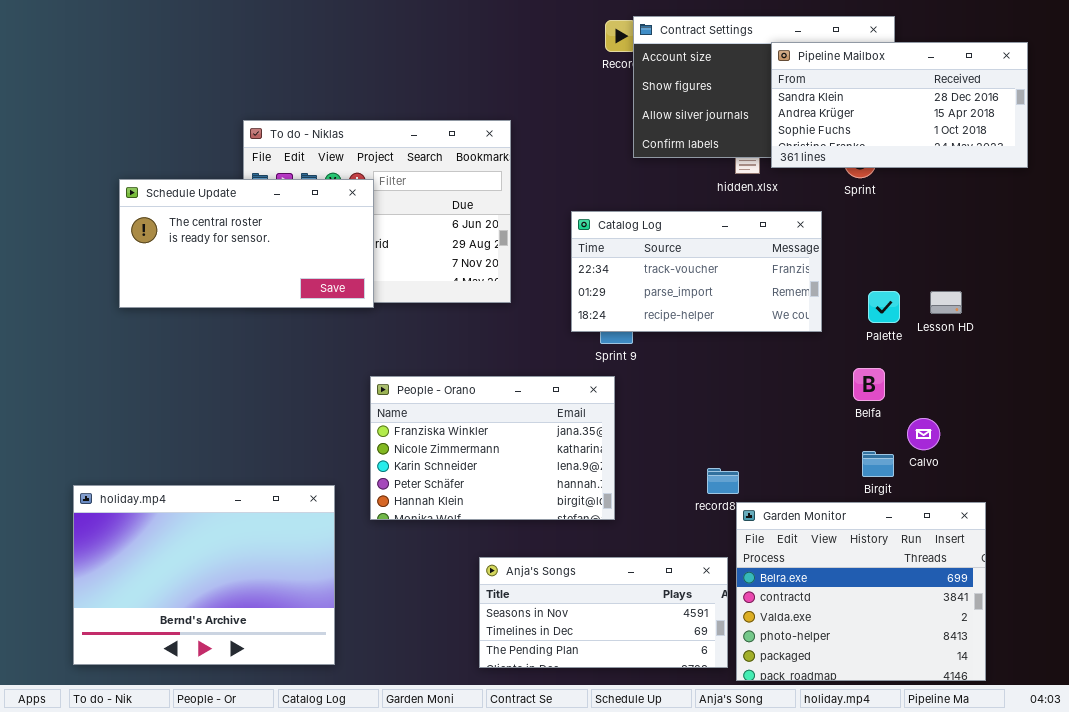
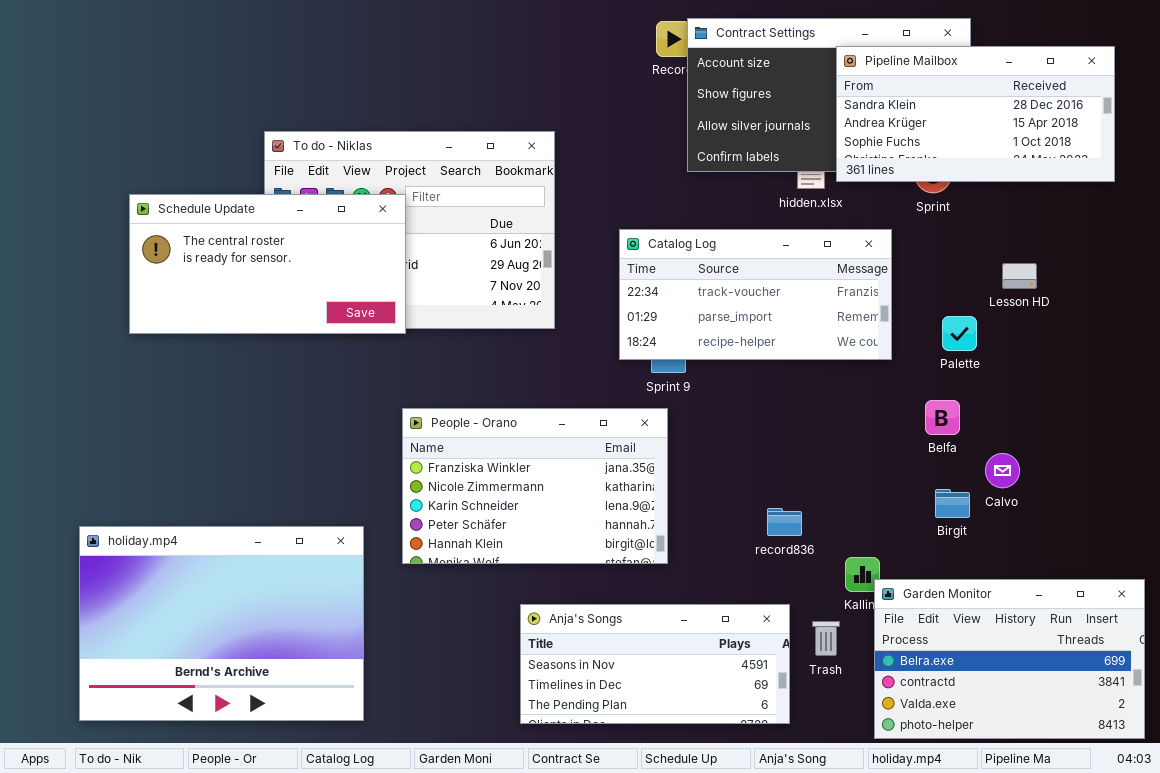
Lesson HD: [930,291,962,314] -> [1002,263,1037,289], moved
Garden Monitor: [736,502,986,681] -> [874,579,1145,739], moved, resized

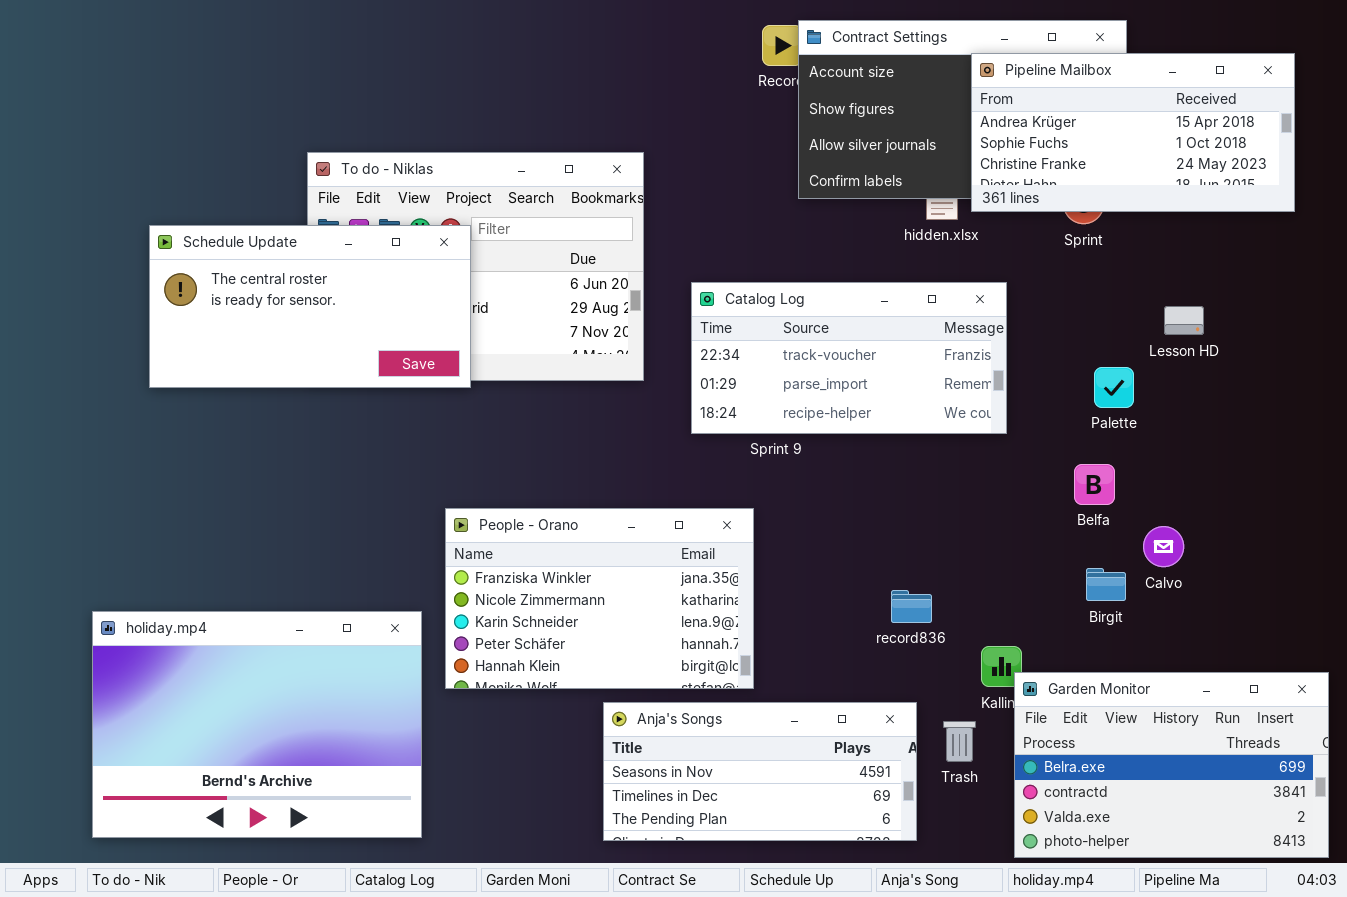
Pipeline Mailbox: [836,46,1115,182] -> [971,53,1295,212], scrolled down 1 row
Catalog Log: [619,229,892,360] -> [691,282,1007,434], moved
People - Orano: [402,408,668,564] -> [445,508,754,689], moved

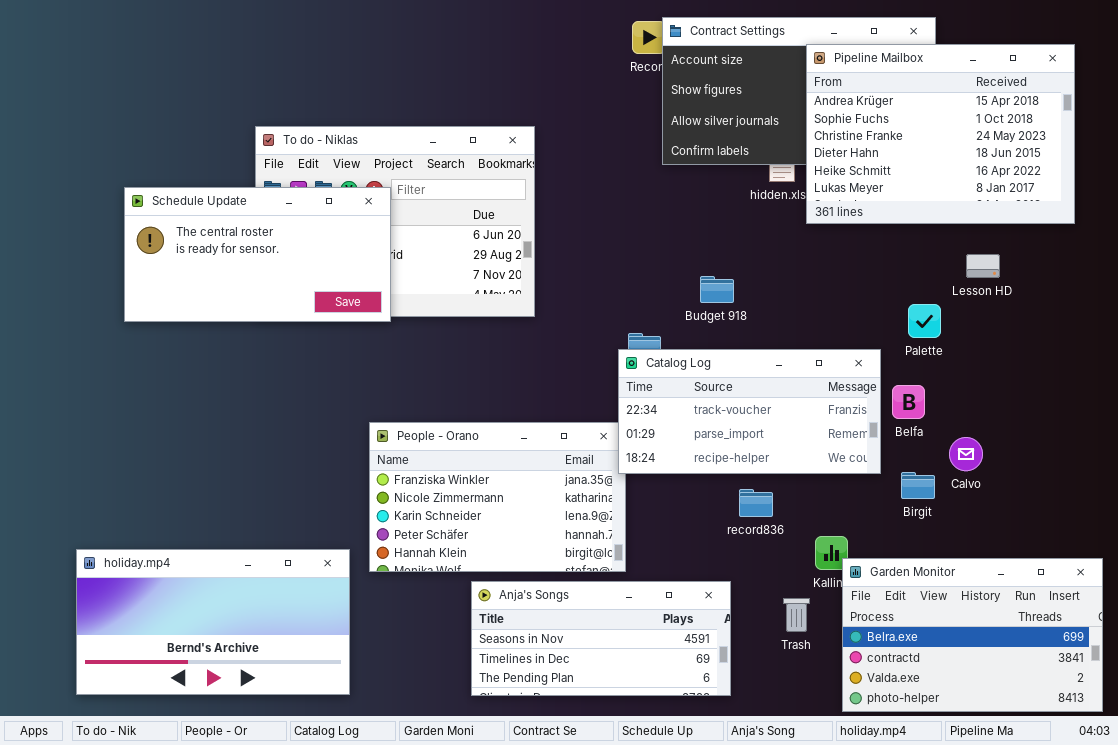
Pipeline Mailbox: [971,53,1295,212] -> [806,44,1075,224], resized
Catalog Log: [691,282,1007,434] -> [618,349,881,474], moved
holiday.mp4: [92,611,422,838] -> [76,549,350,695], resized
Anja's Songs: [603,702,917,841] -> [471,581,731,696], moved

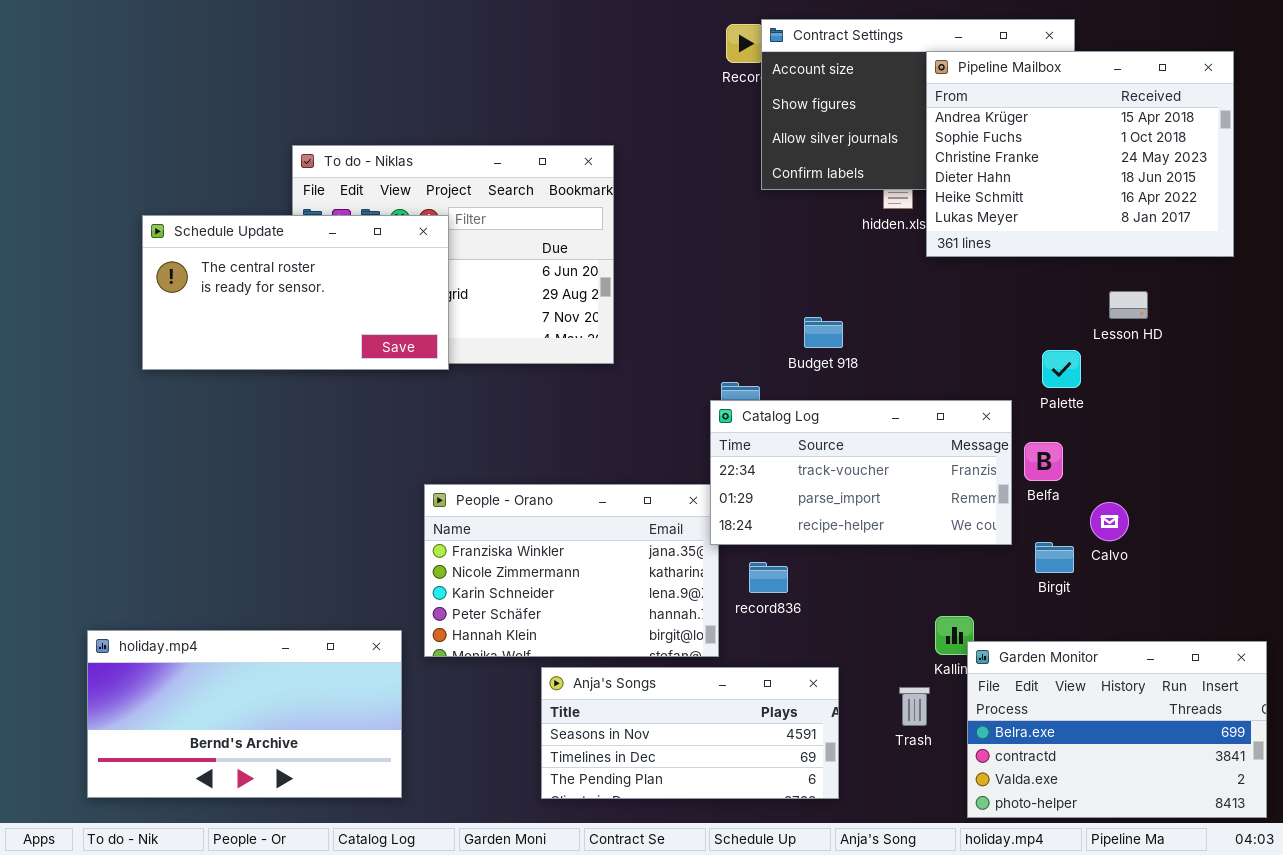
record836: [739,489,773,517] -> [749,562,788,593], moved

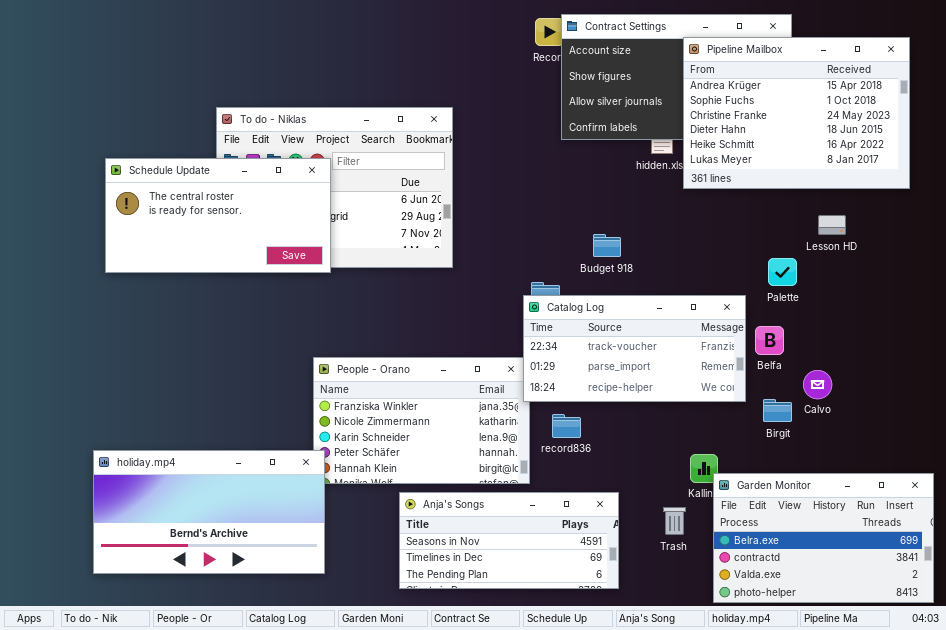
holiday.mp4: [87,630,402,798] -> [93,450,325,574], moved

